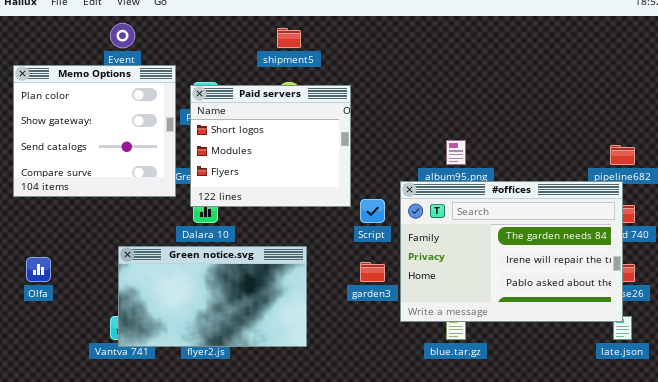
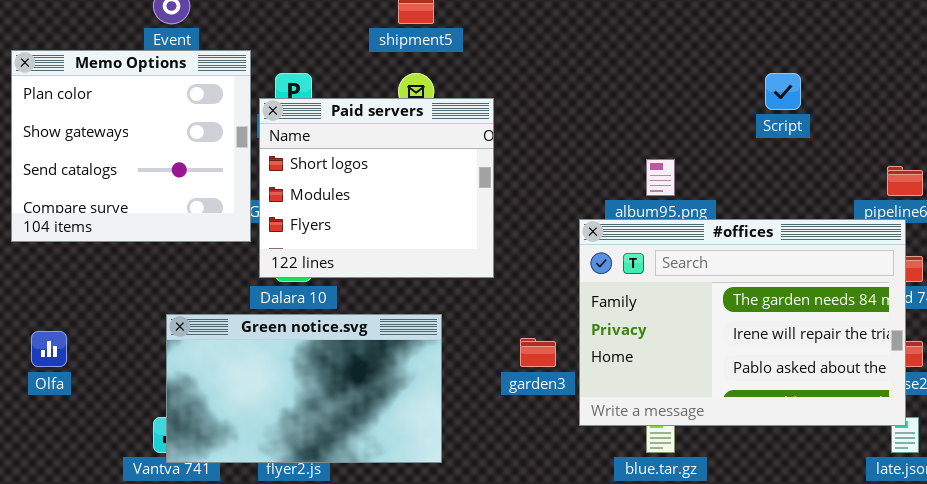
Paid servers: [190,85,351,207] -> [259,98,494,278], moved
Script: [360,199,385,223] -> [765,73,801,110], moved

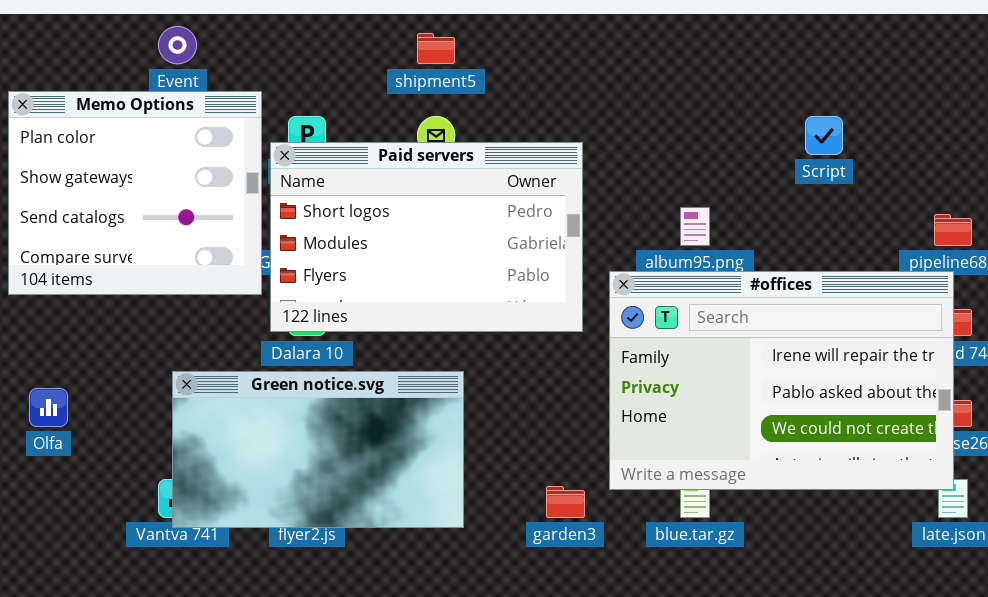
Paid servers: [259,98,494,278] -> [270,142,583,332], resized
#offices: [579,219,906,426] -> [609,271,954,490], scrolled down 1 row
garden3: [520,338,556,367] -> [546,486,585,518], moved

